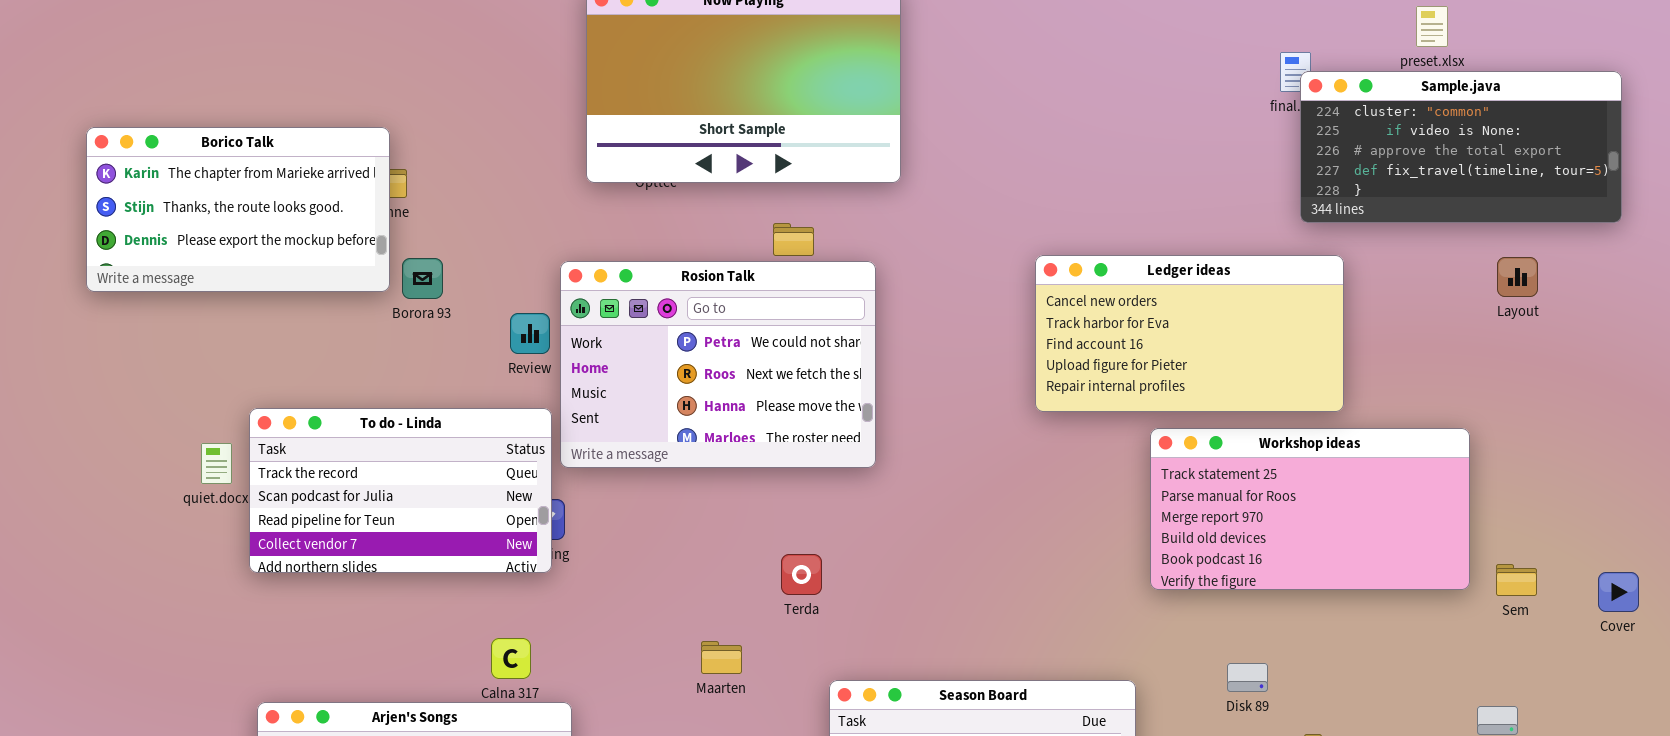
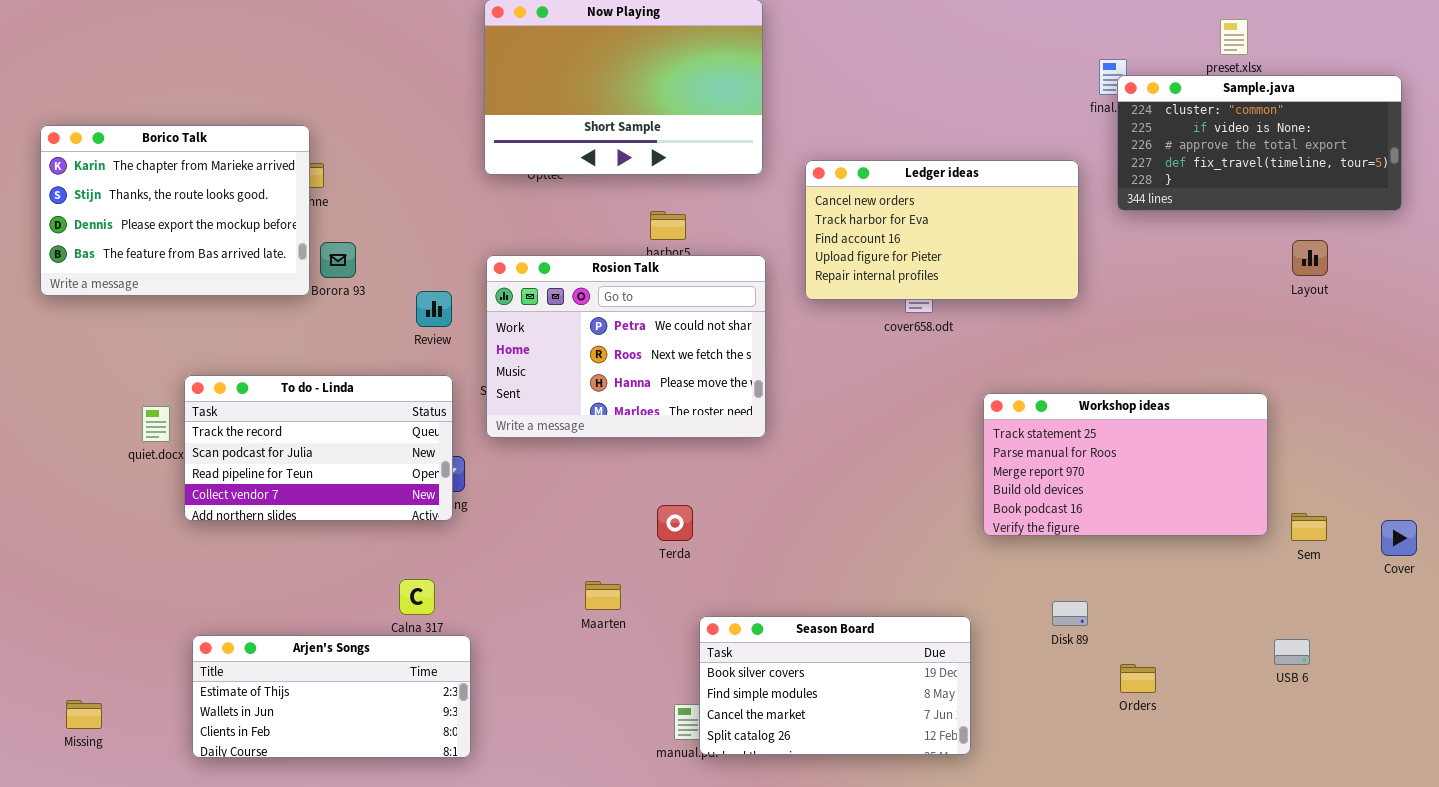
Borico Talk: [86,127,390,292] -> [40,125,310,296], resized
Ledger ideas: [1035,255,1344,412] -> [805,160,1079,300], moved
Rosion Talk: [560,261,876,468] -> [486,255,766,438], moved

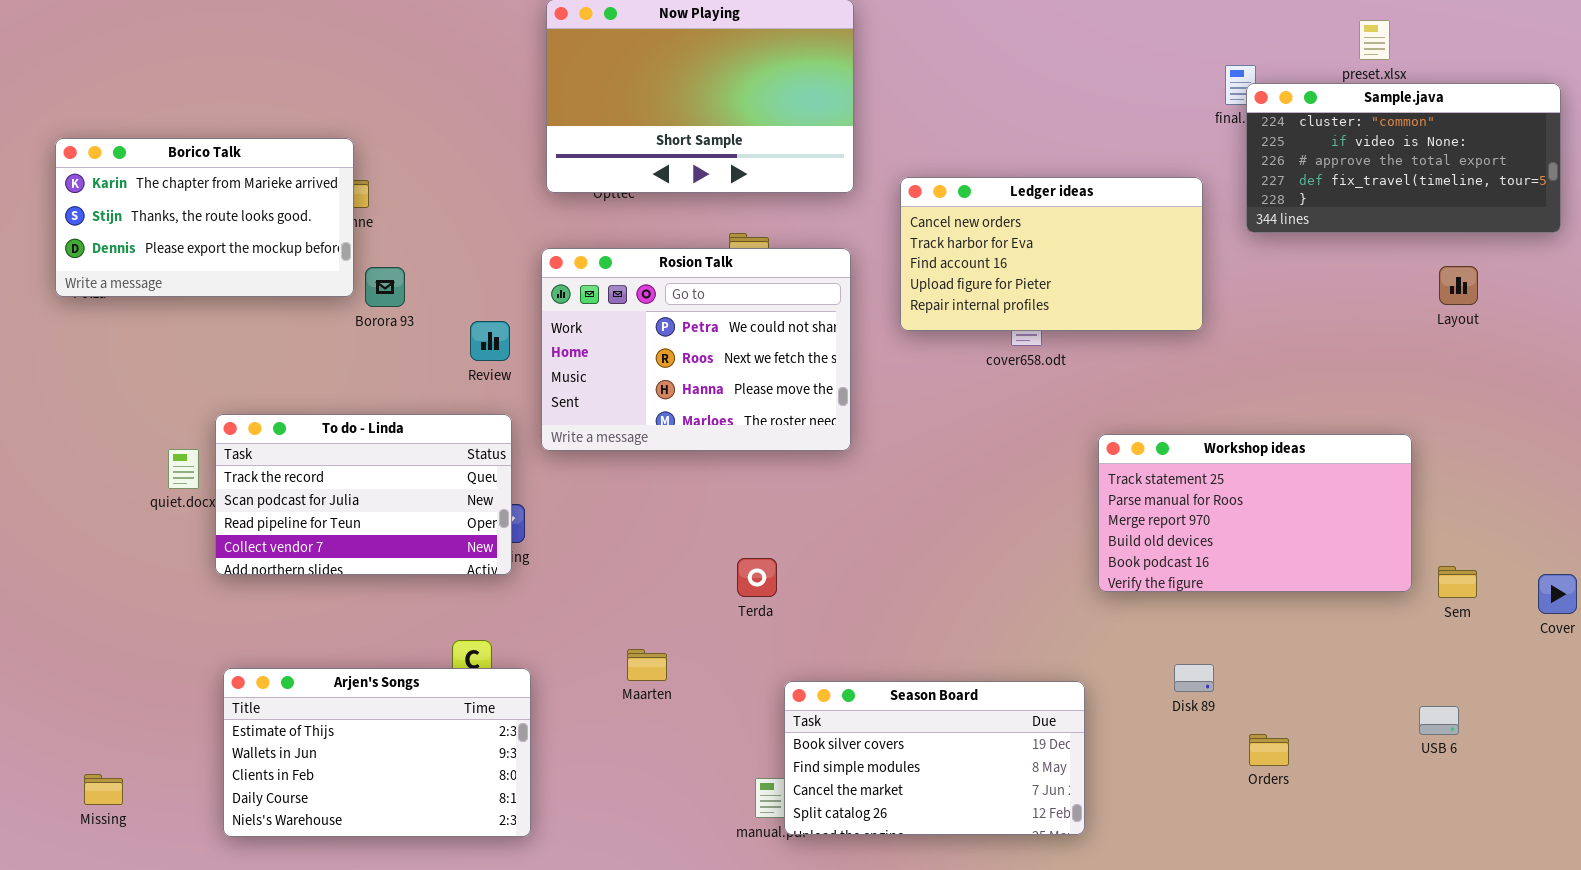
Borico Talk: [40,125,310,296] -> [55,138,354,297], resized
Rosion Talk: [486,255,766,438] -> [541,248,851,451], moved
Maarten: [585,581,621,610] -> [627,649,667,681], moved
Arjen's Songs: [192,635,471,758] -> [223,668,531,837], resized

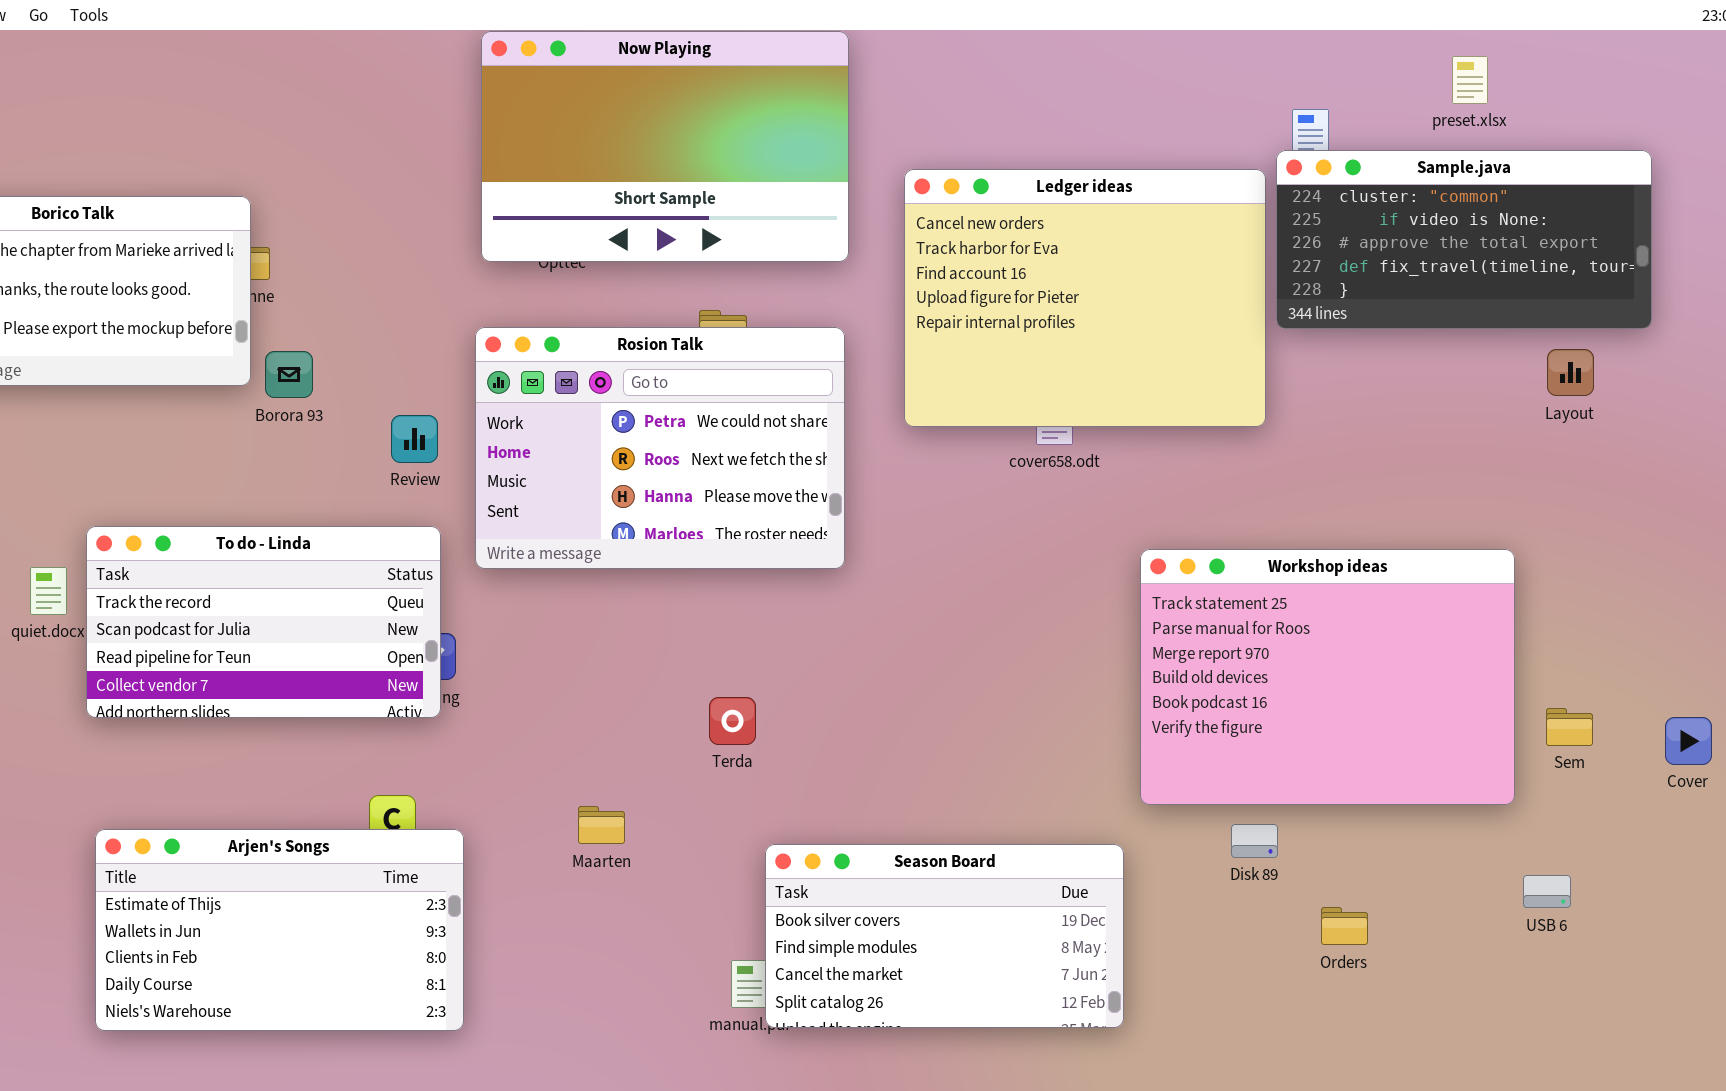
Sample.java: [1246,83,1561,233] -> [1276,150,1652,329], moved
Ledger ideas: [900,177,1203,331] -> [904,169,1266,427], resized
Workshop ideas: [1098,434,1412,592] -> [1140,549,1515,805], resized

